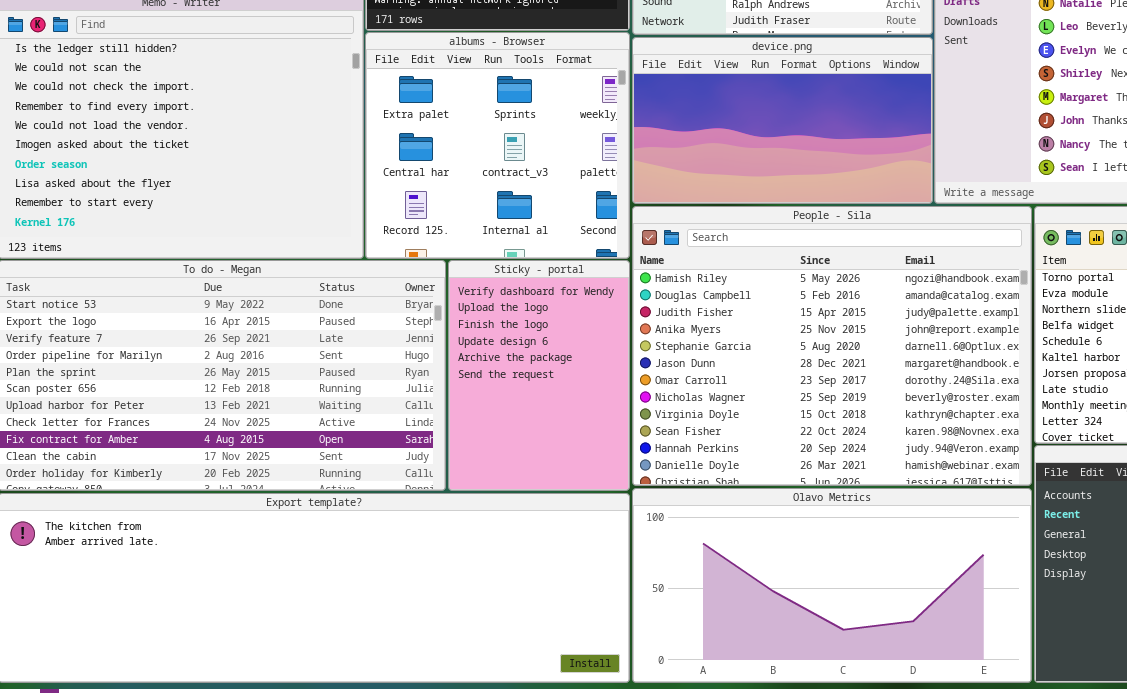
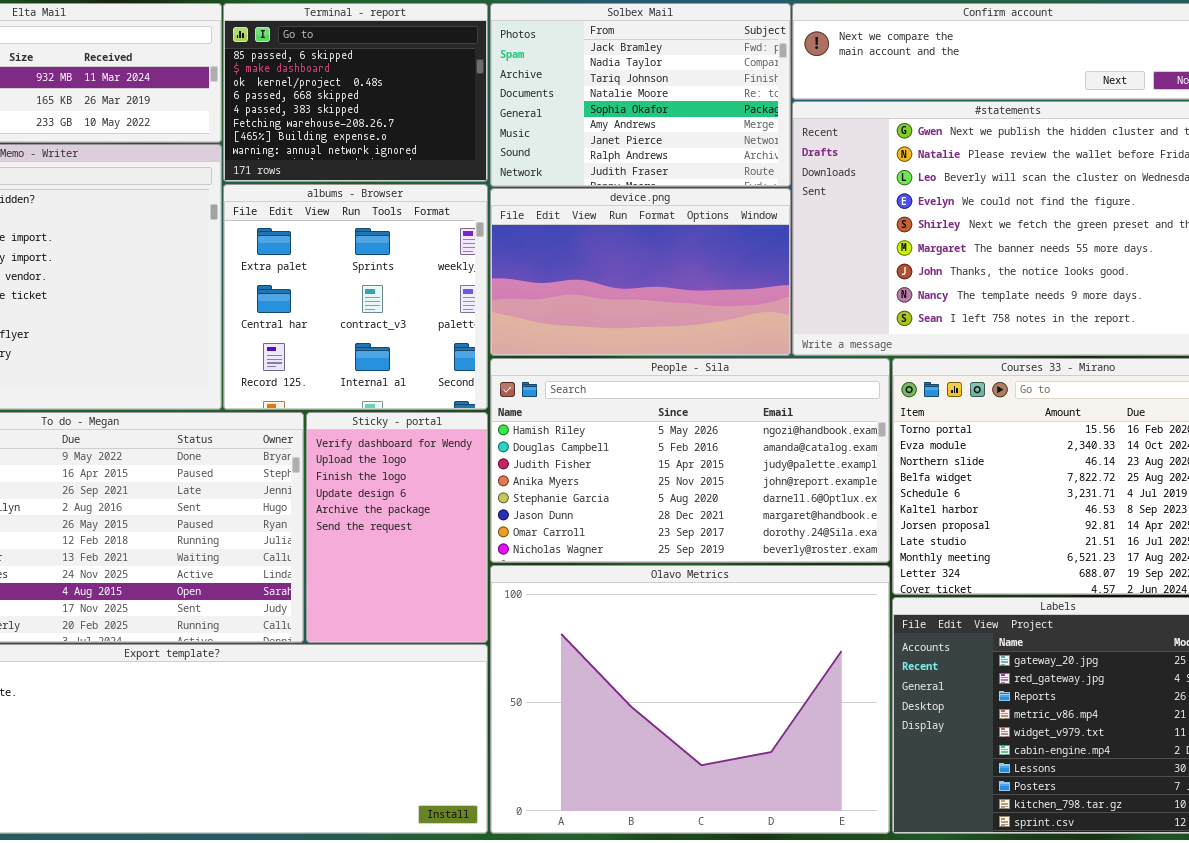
People - Sila: [632,206,1032,486] -> [490,358,890,563], resized
Olavo Metrics: [632,488,1032,683] -> [490,565,890,834], resized

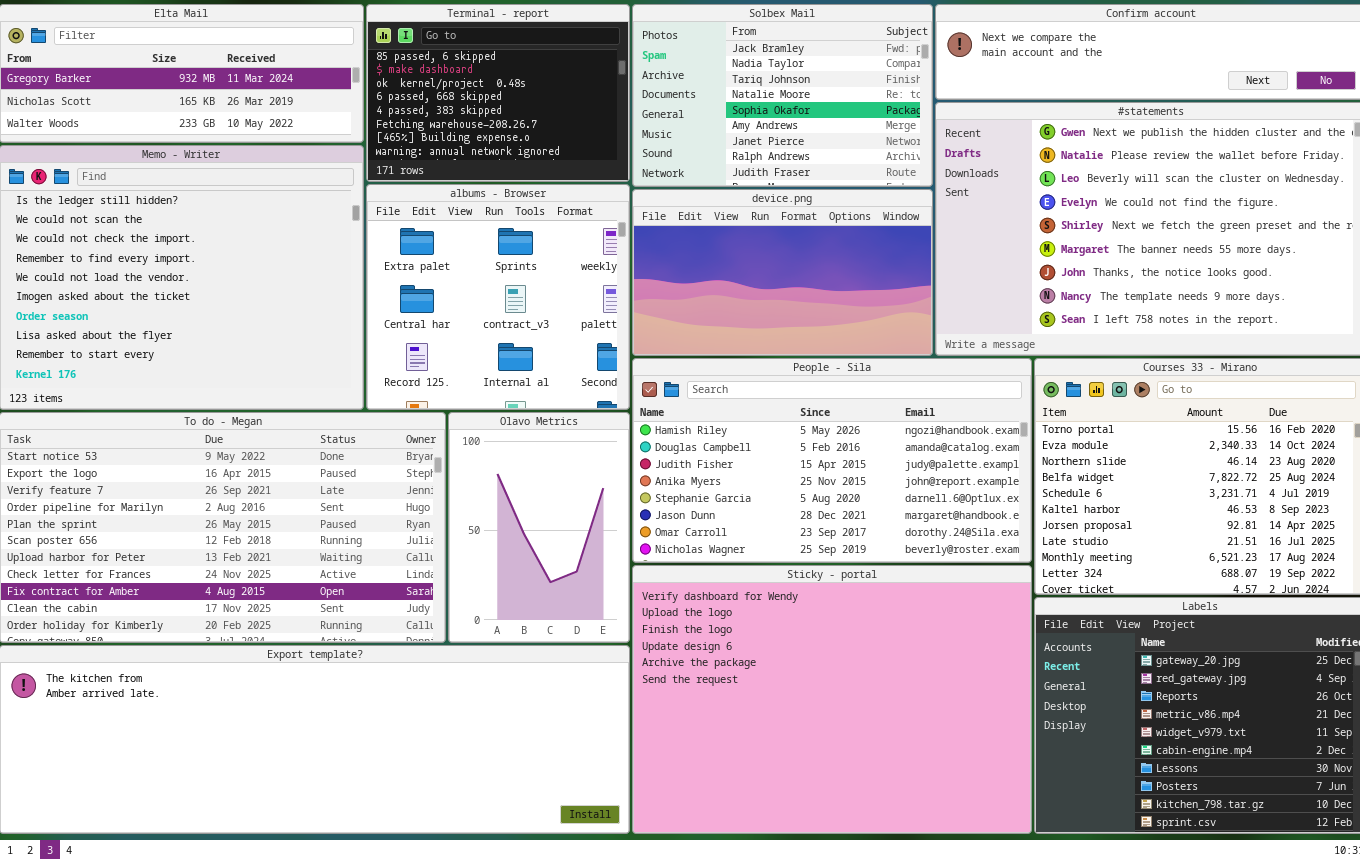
Sticky - portal: [306,412,488,643] -> [632,565,1032,834], moved, resized
Olavo Metrics: [490,565,890,834] -> [448,412,630,643], moved, resized

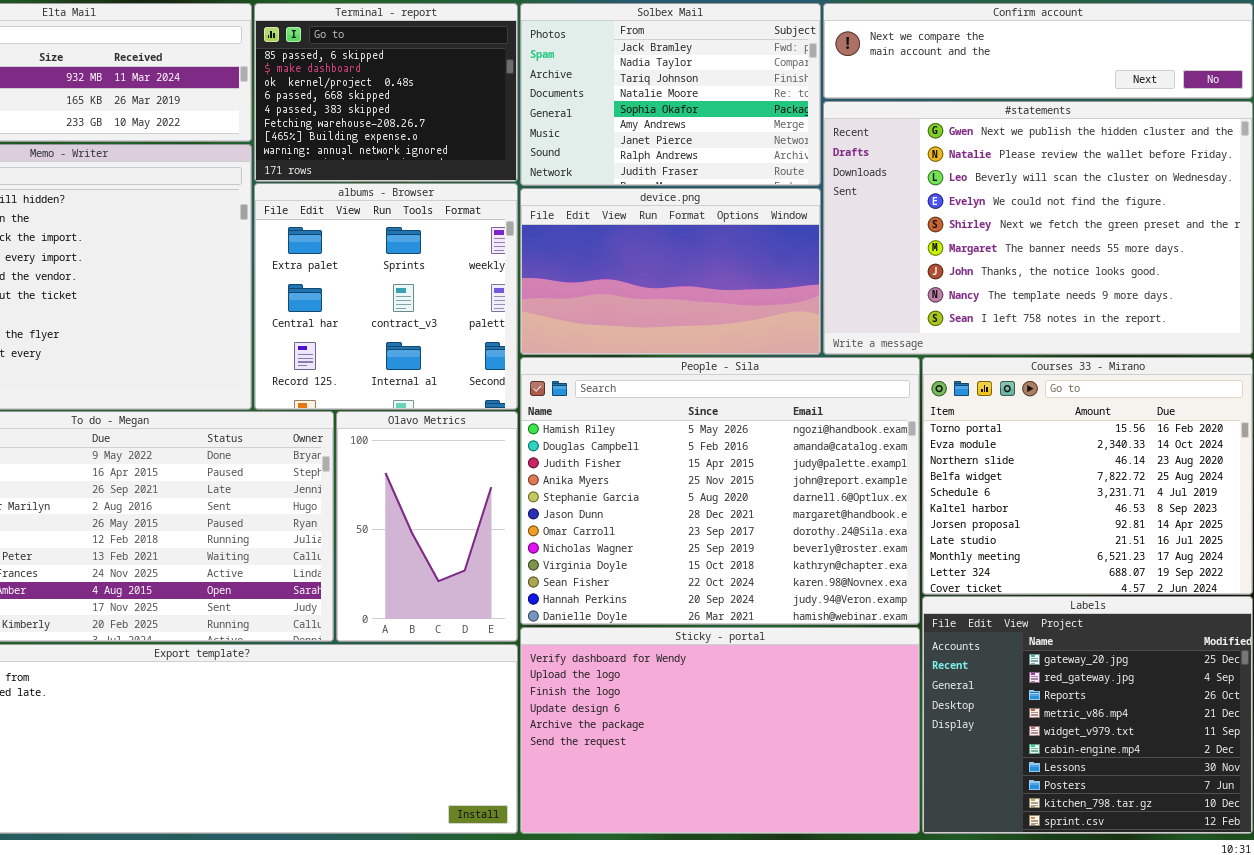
People - Sila: [632,358,1032,563] -> [520,357,920,625], resized
Sticky - portal: [632,565,1032,834] -> [520,627,920,834], resized

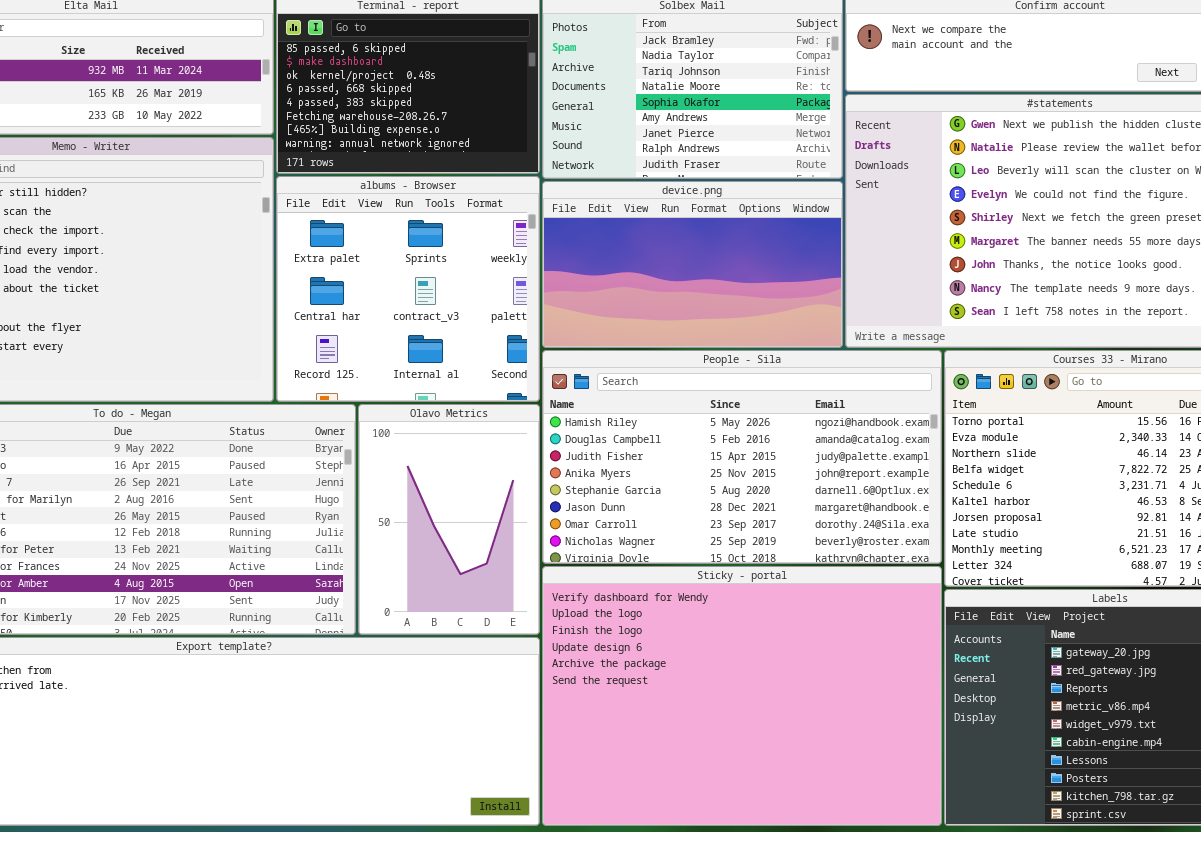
People - Sila: [520,357,920,625] -> [542,350,942,564], resized
Sticky - portal: [520,627,920,834] -> [542,566,942,826], resized

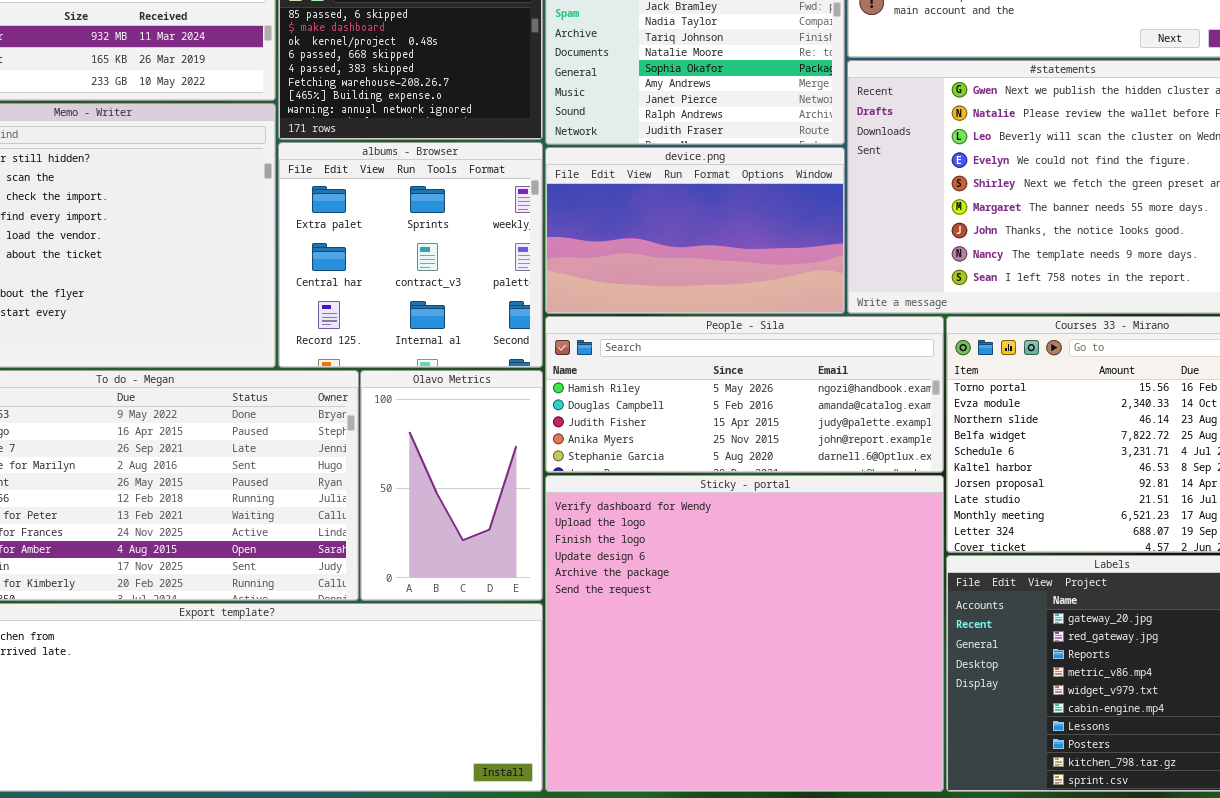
People - Sila: [542,350,942,564] -> [545,316,944,473], resized
Sticky - portal: [542,566,942,826] -> [545,475,944,792], resized

